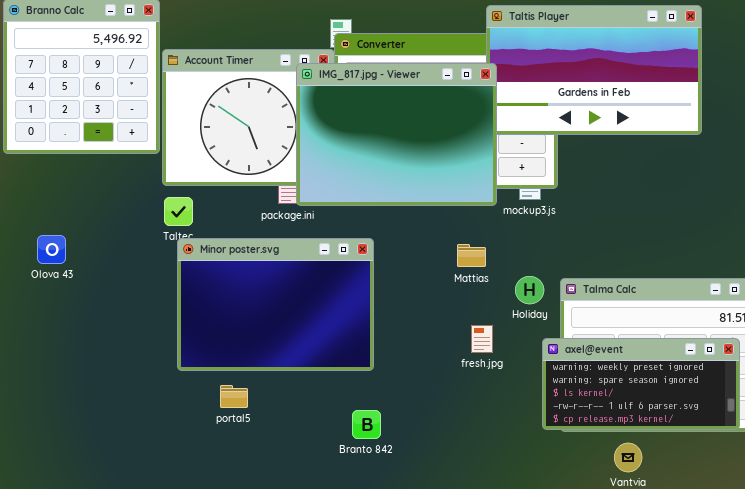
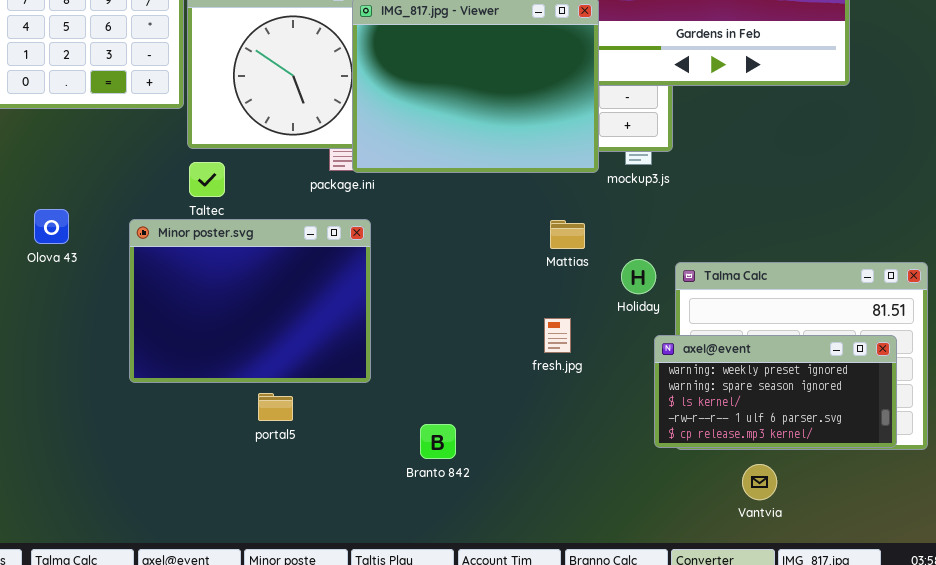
Minor poster.svg: [177,238,374,371] -> [129,219,371,383], moved
fresh.jpg: [471,325,493,353] -> [544,318,571,353], moved

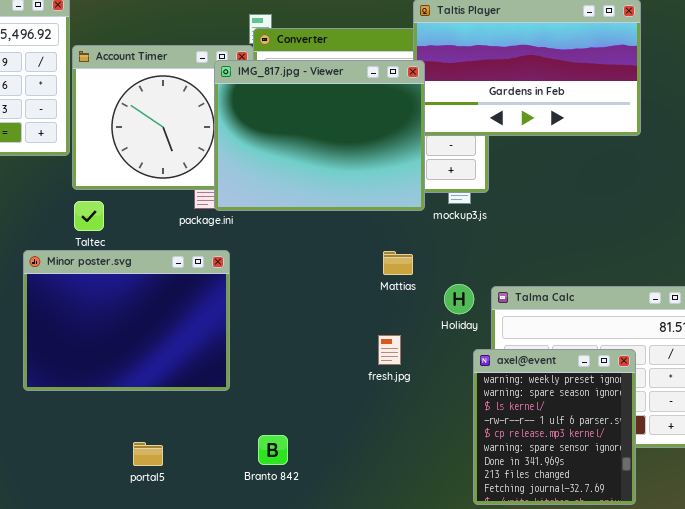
axel@event: [654,335,897,448] -> [473,349,636,505], resized
portal5: [258,393,293,421] -> [133,442,163,466], moved
Branto 842: [420,424,456,459] -> [258,435,288,465], moved

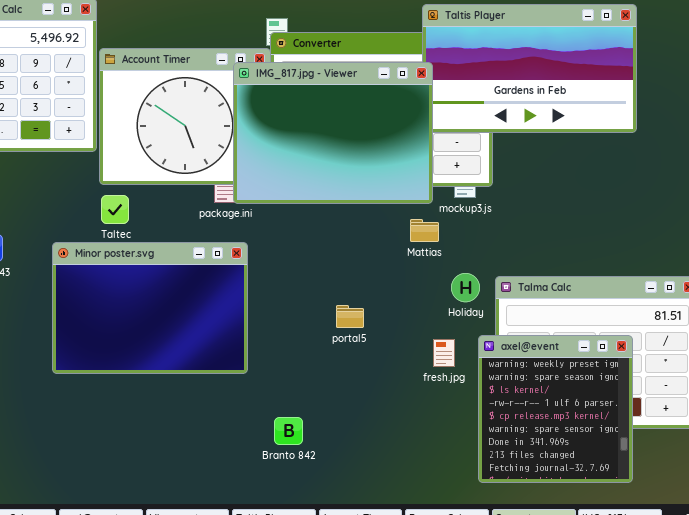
Mattias: [383,251,413,275] -> [410,219,439,242], moved
fresh.jpg: [378,335,401,365] -> [433,339,455,367], moved
portal5: [133,442,163,466] -> [336,305,364,328], moved

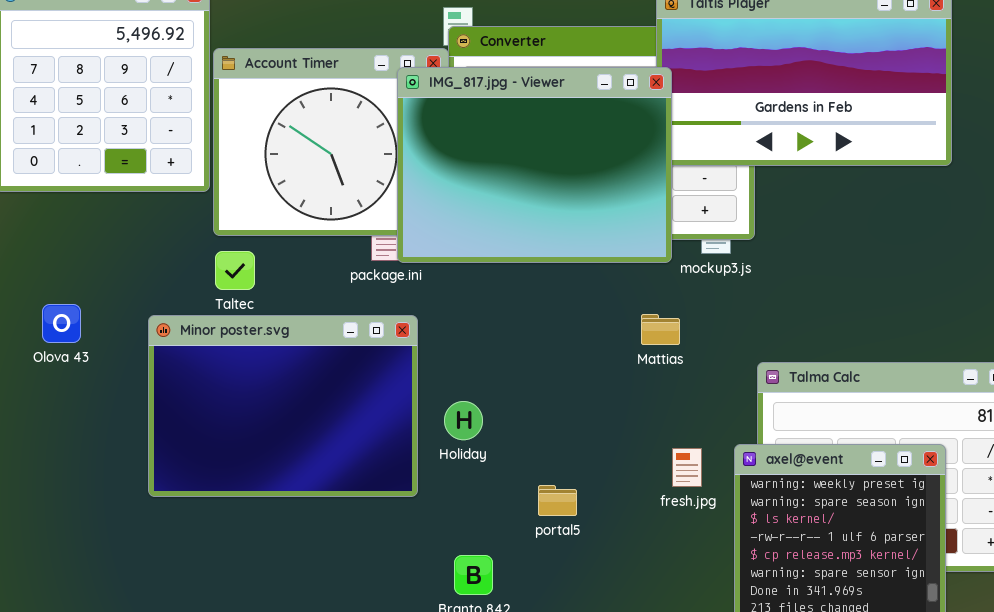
Mattias: [410,219,439,242] -> [641,314,680,345], moved
Holiday: [451,273,480,302] -> [444,401,483,440], moved
portal5: [336,305,364,328] -> [538,485,577,516], moved

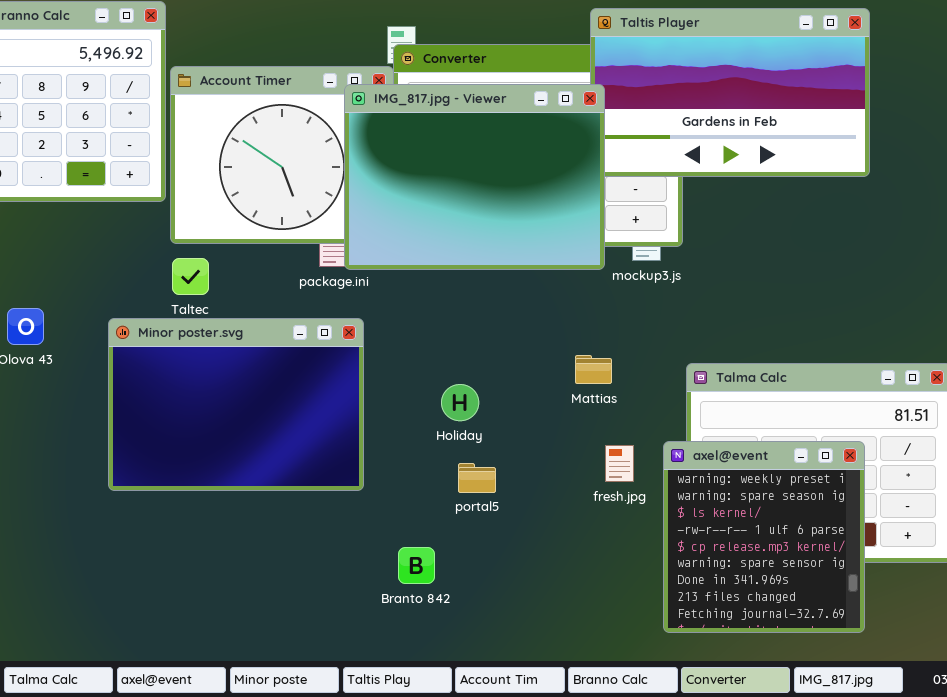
Mattias: [641,314,680,345] -> [575,355,612,384], moved
Holiday: [444,401,483,440] -> [441,384,479,421], moved
portal5: [538,485,577,516] -> [458,463,496,493], moved

